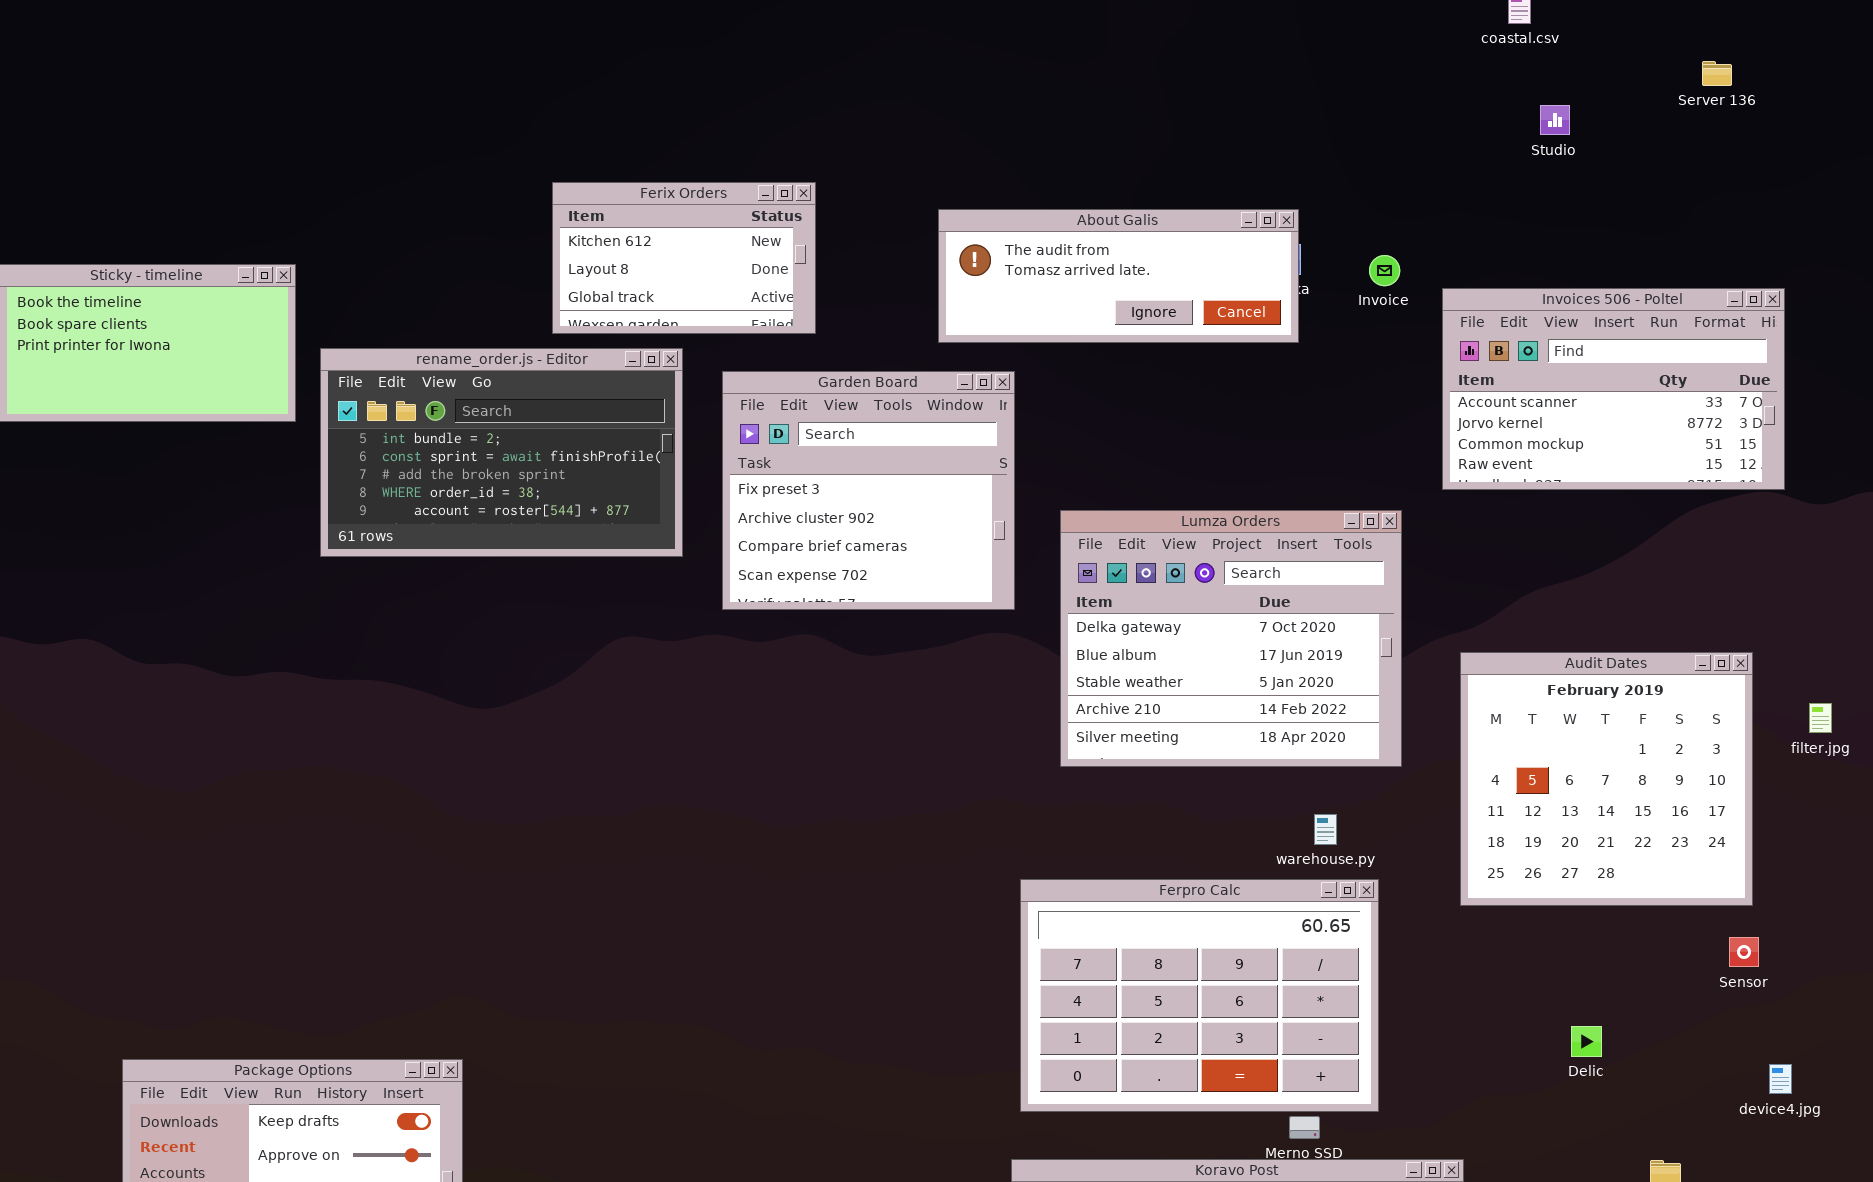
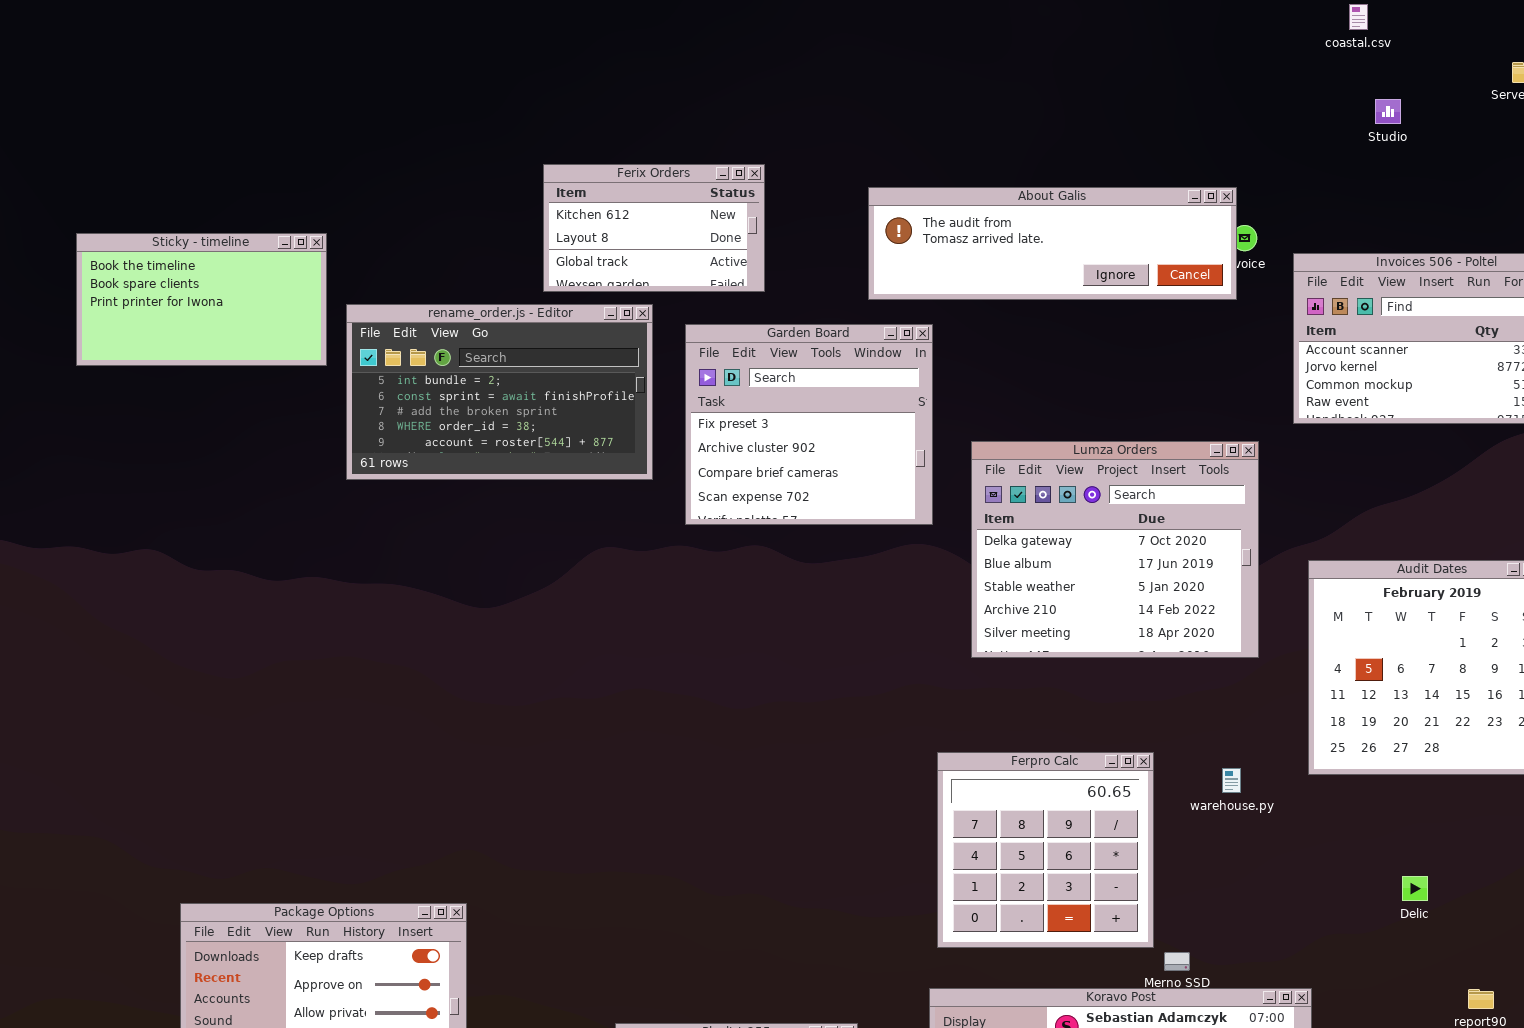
About Galis: [938,209,1299,343] -> [868,187,1237,300], resized
warehouse.py: [1314,814,1337,845] -> [1222,768,1241,793], moved
Ferpro Calc: [1020,879,1379,1112] -> [937,752,1154,948], resized

